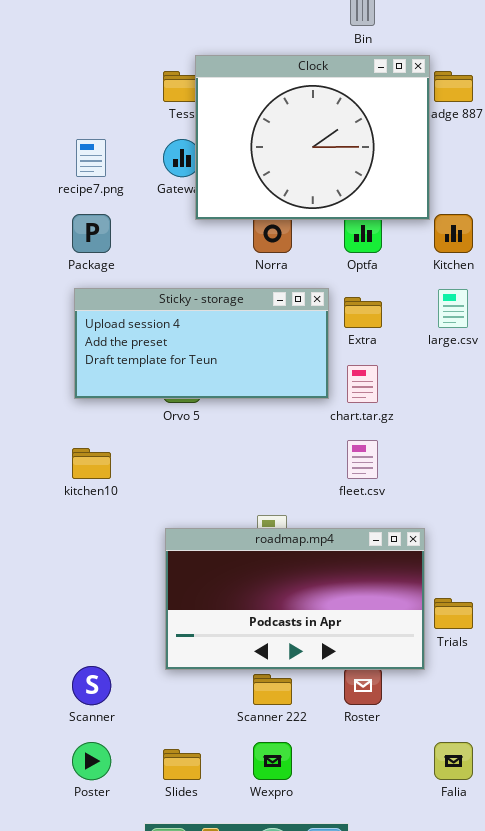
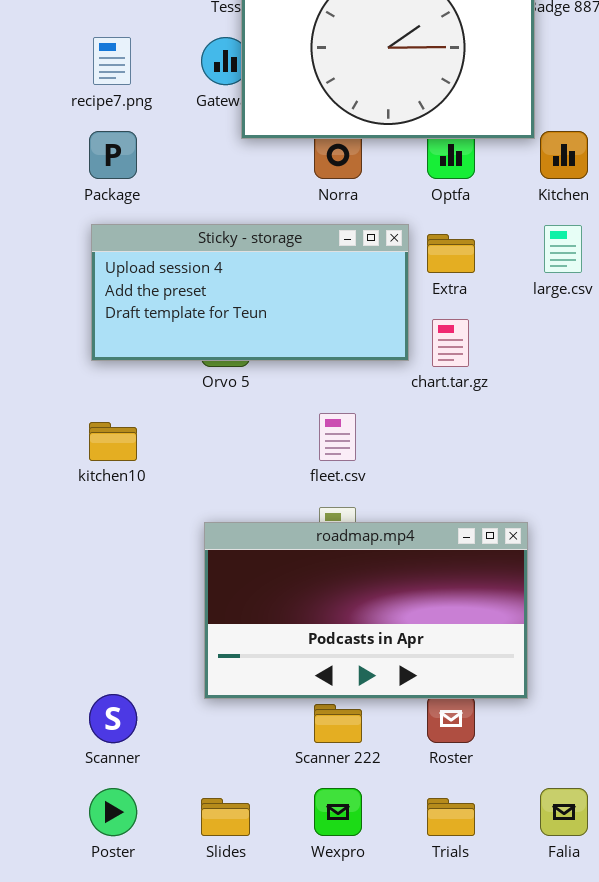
fleet.csv: [347,440,378,479] -> [319,413,356,461], moved
Trials: [434,598,473,629] -> [427,798,475,836], moved

